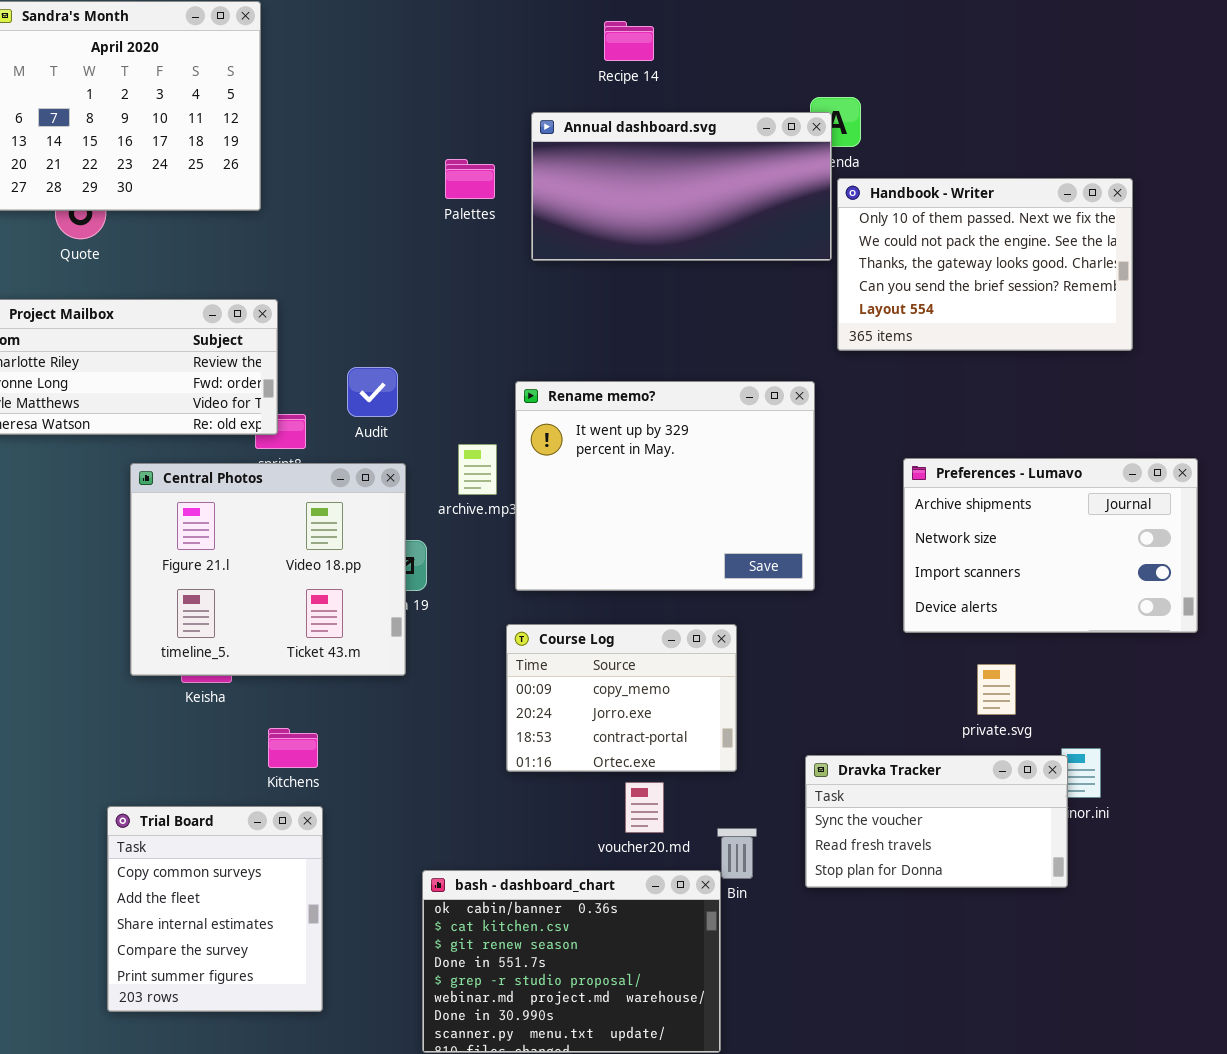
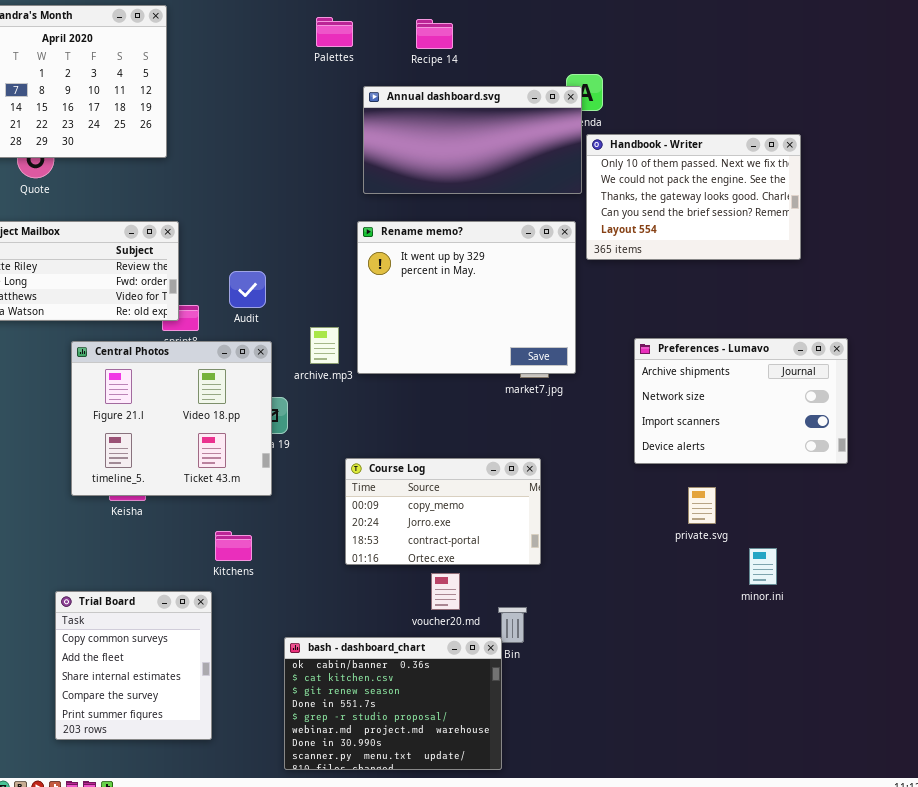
Palettes: [445,159,495,199] -> [316,17,353,47], moved
Rename memo?: [515,381,815,591] -> [357,221,576,374], moved
Course Log: [506,624,737,772] -> [345,458,541,565], resized
Kitchens: [268,728,318,768] -> [215,531,252,561], moved
Dravka Tracker: [805,755,1068,888] -> none, closed

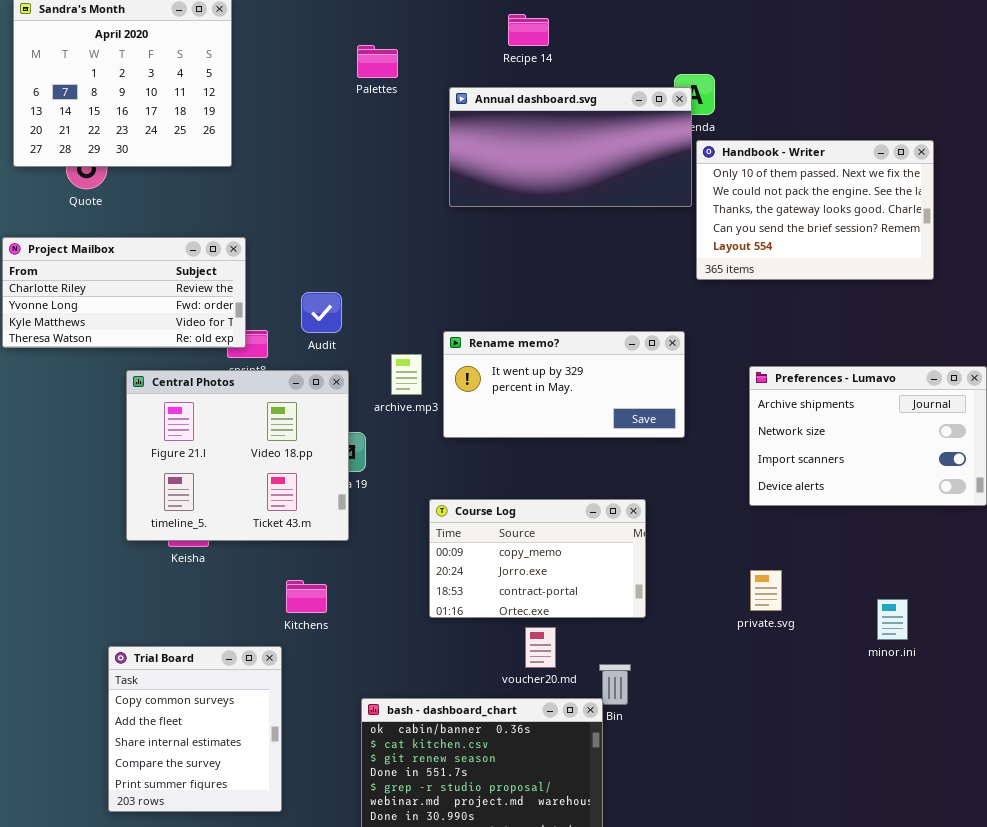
Palettes: [316,17,353,47] -> [357,45,398,78], moved
Rename memo?: [357,221,576,374] -> [443,331,685,438], moved, resized
private.svg: [688,487,716,524] -> [750,570,782,611], moved

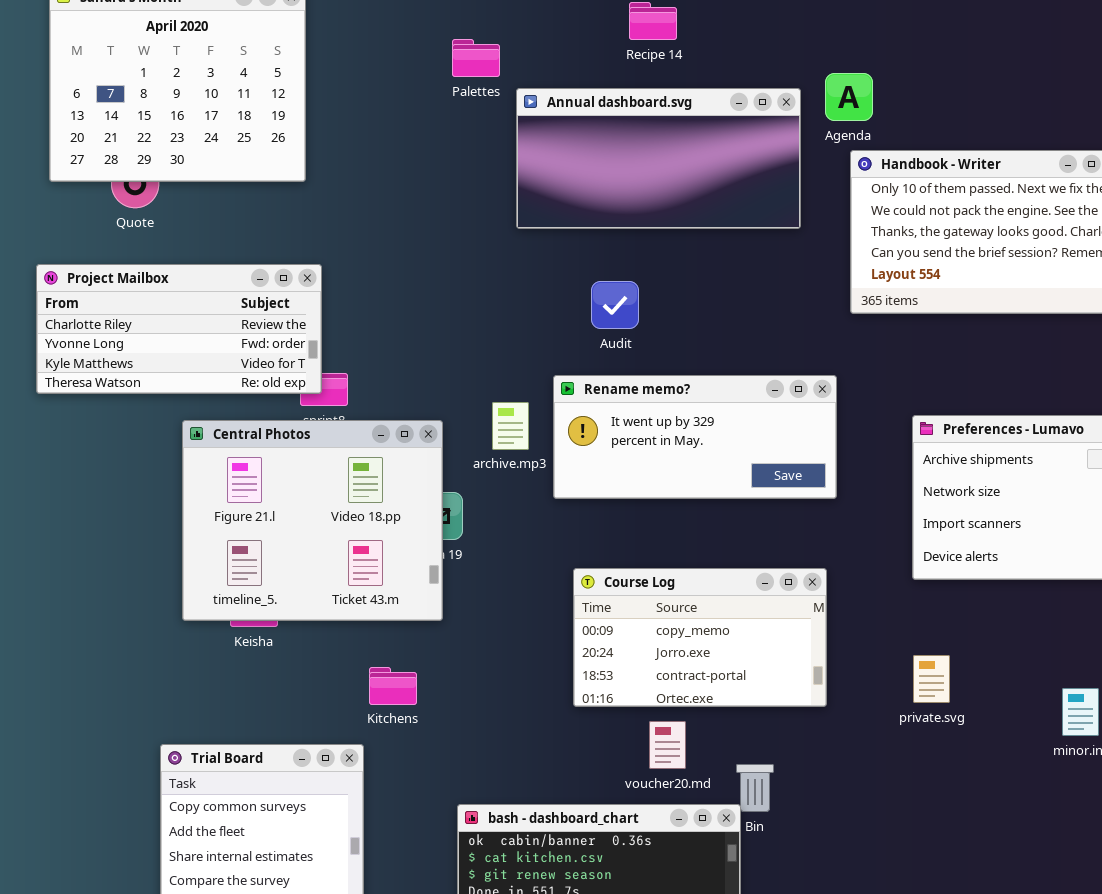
Annual dashboard.svg: [449,87,692,207] -> [516,88,801,229], moved
Audit: [301,292,342,333] -> [591,281,639,329], moved
Course Log: [429,499,646,618] -> [573,568,827,707], moved

